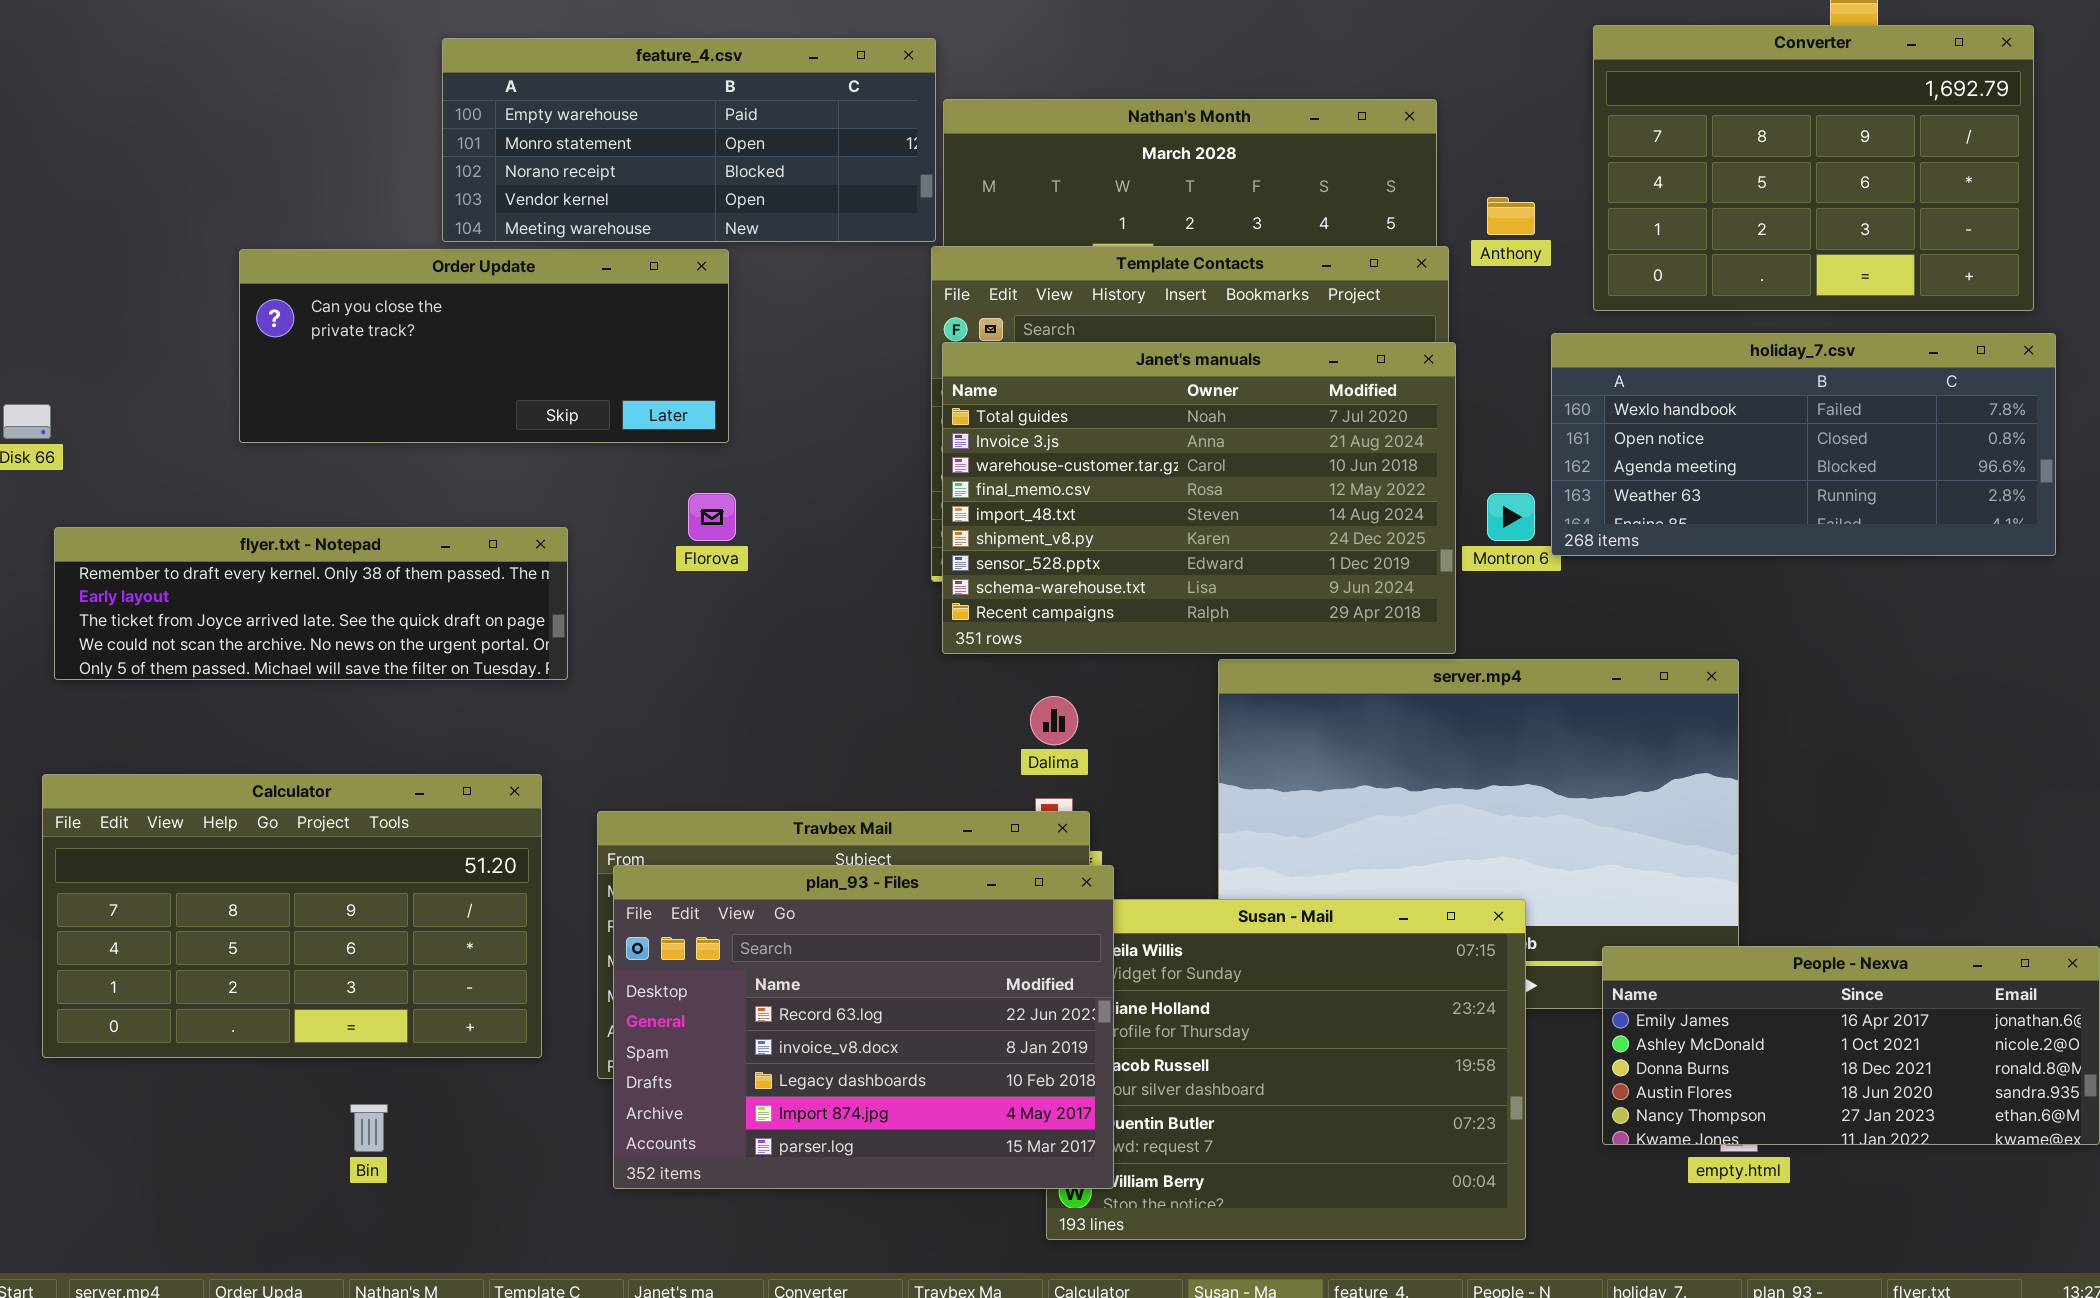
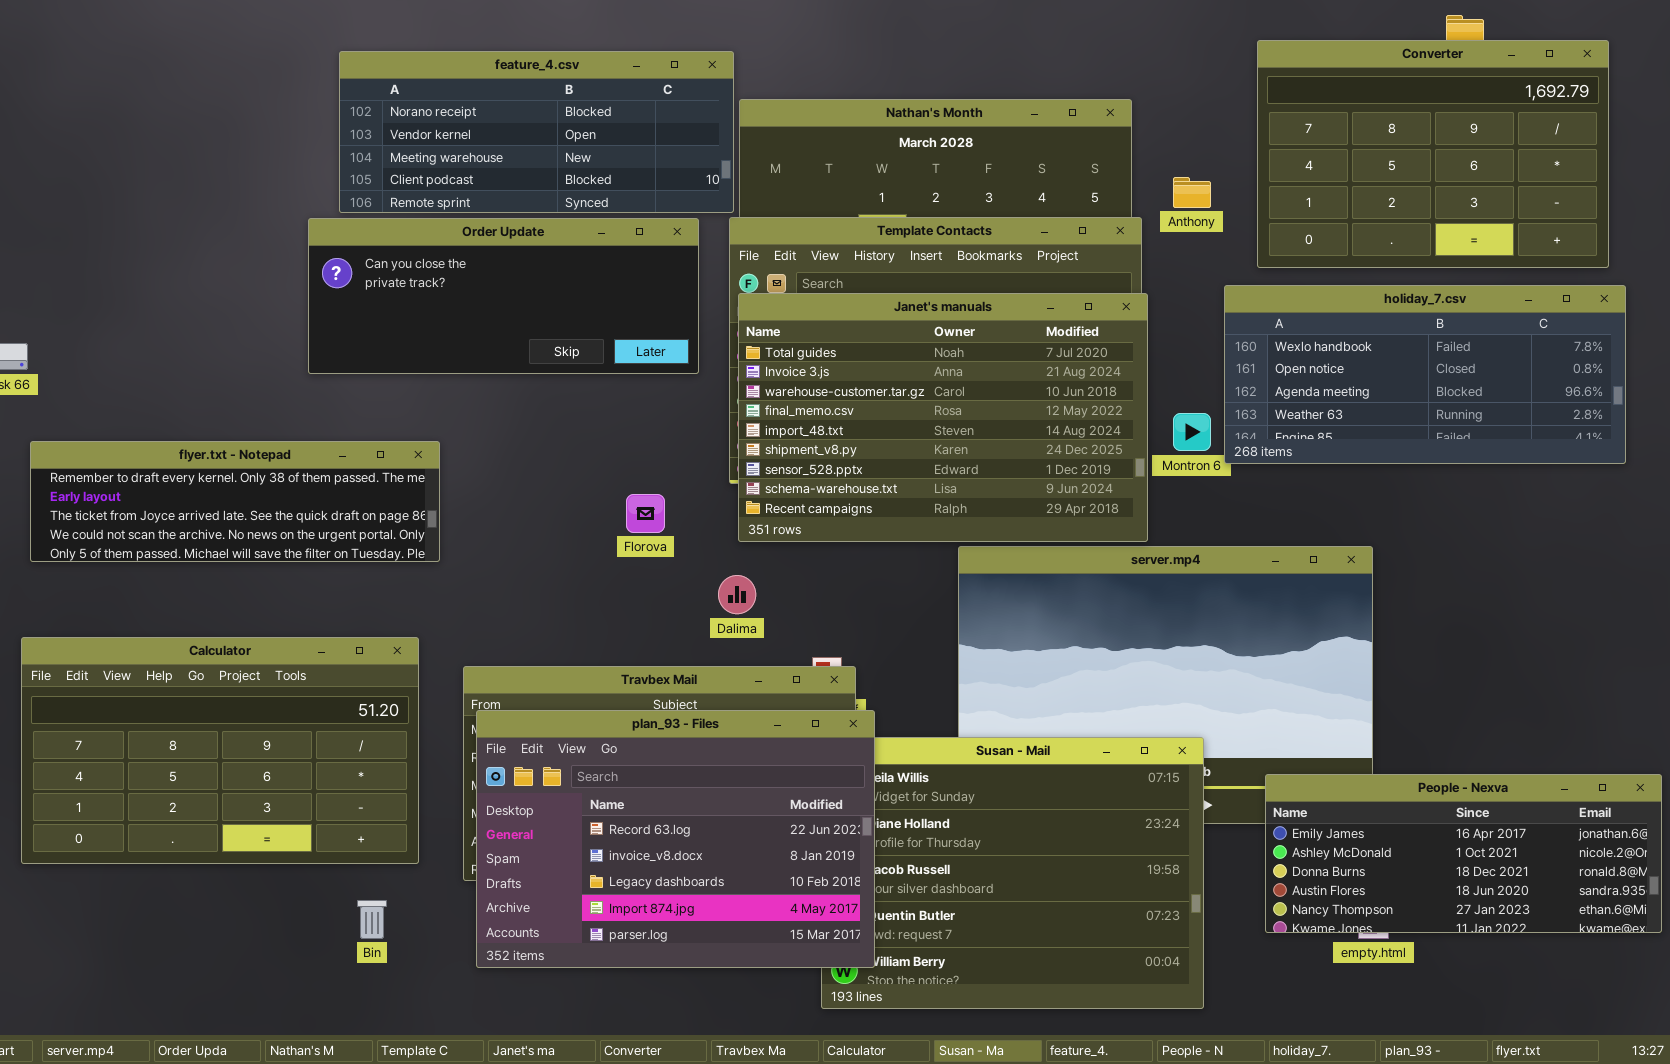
feature_4.csv: [442,38,936,242] -> [339,51,734,213], scrolled down 2 rows
Order Update: [239,249,729,443] -> [308,218,699,374], moved
Florova: [688,493,736,541] -> [626,494,665,533], moved
Dalima: [1030,696,1078,745] -> [718,575,756,614], moved
Bin: [350,1104,388,1152] -> [357,900,387,939], moved

